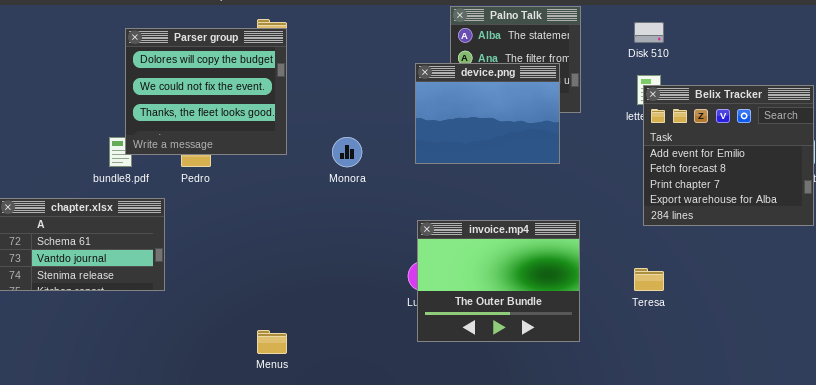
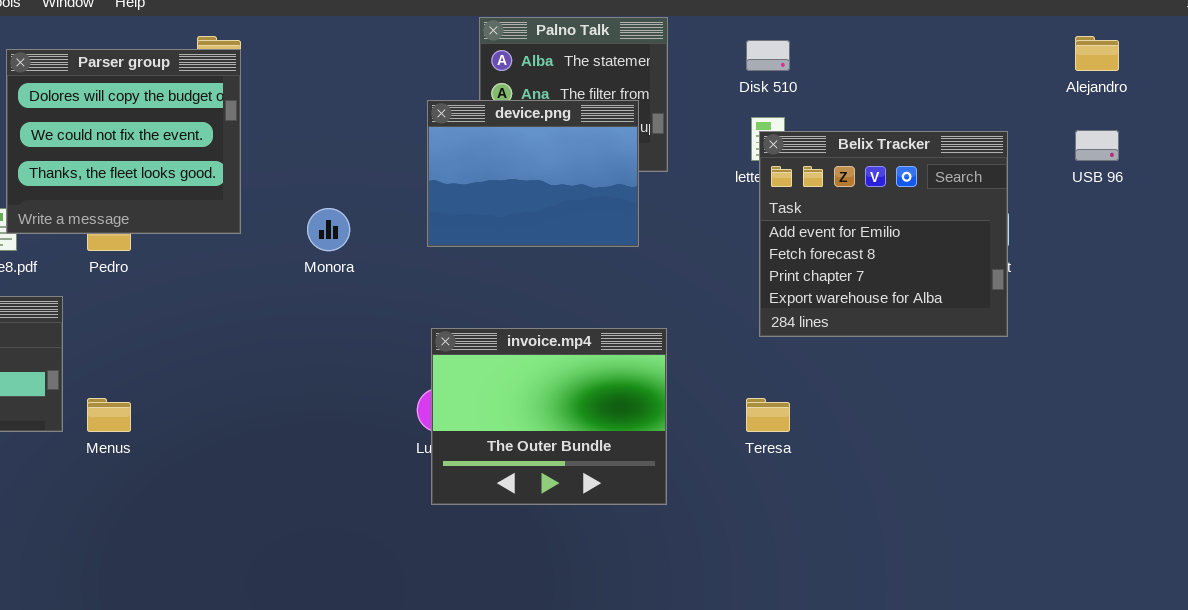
Menus: [257,330,287,354] -> [87,398,131,432], moved

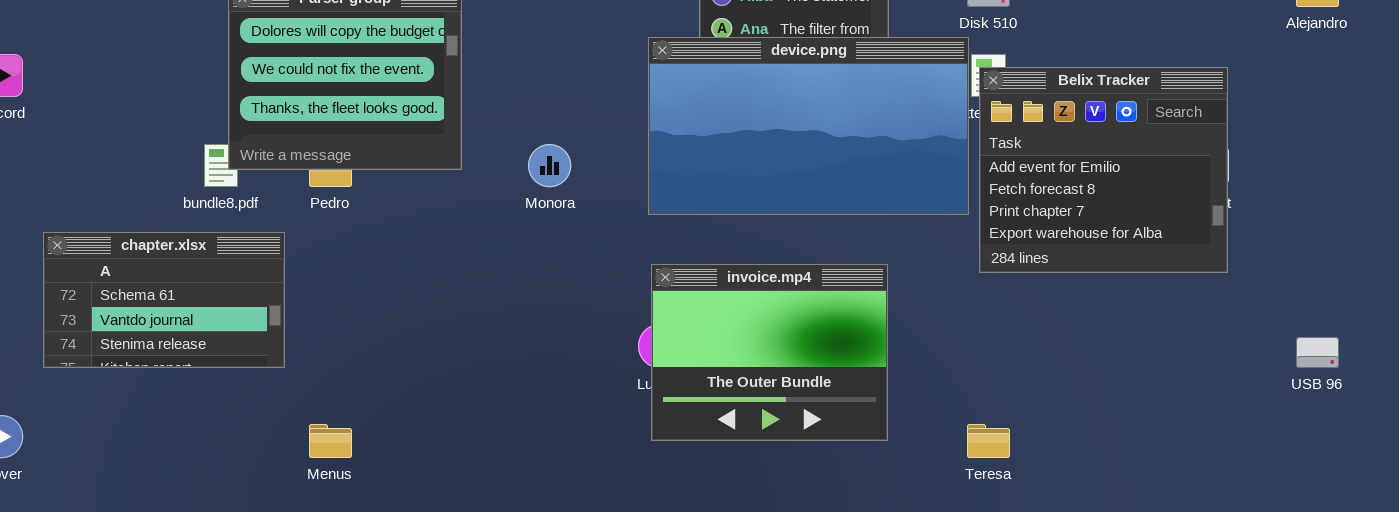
device.png: [427,100,639,247] -> [648,37,969,215], resized
USB 96: [1075,130,1119,161] -> [1296,337,1339,368], moved
Menus: [87,398,131,432] -> [309,424,352,458], moved
Teresa: [746,398,790,432] -> [967,424,1010,458], moved

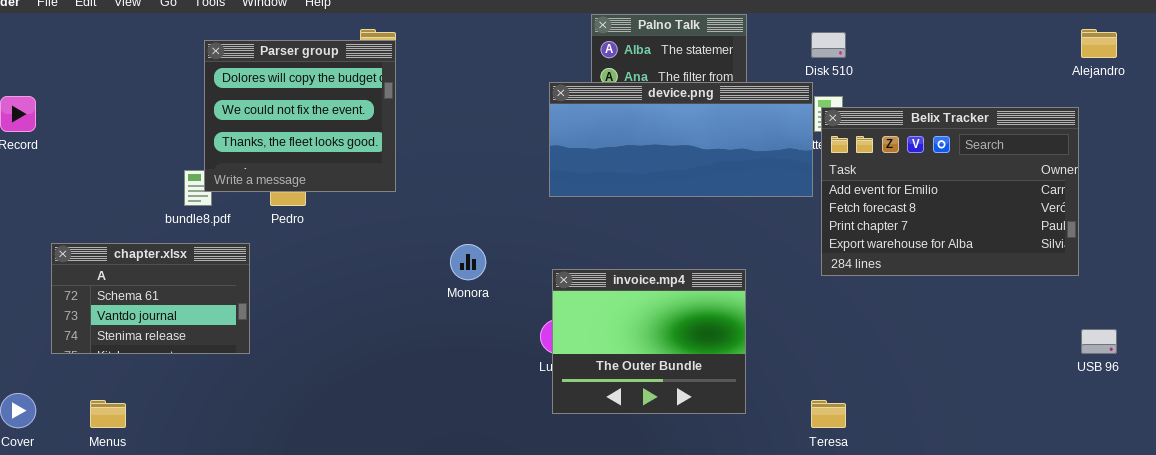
device.png: [648,37,969,215] -> [549,82,813,197], resized
Belix Tracker: [979,67,1228,273] -> [821,107,1079,276], resized
Monora: [528,144,571,187] -> [450,244,486,280], moved
Menus: [309,424,352,458] -> [90,400,126,428], moved

